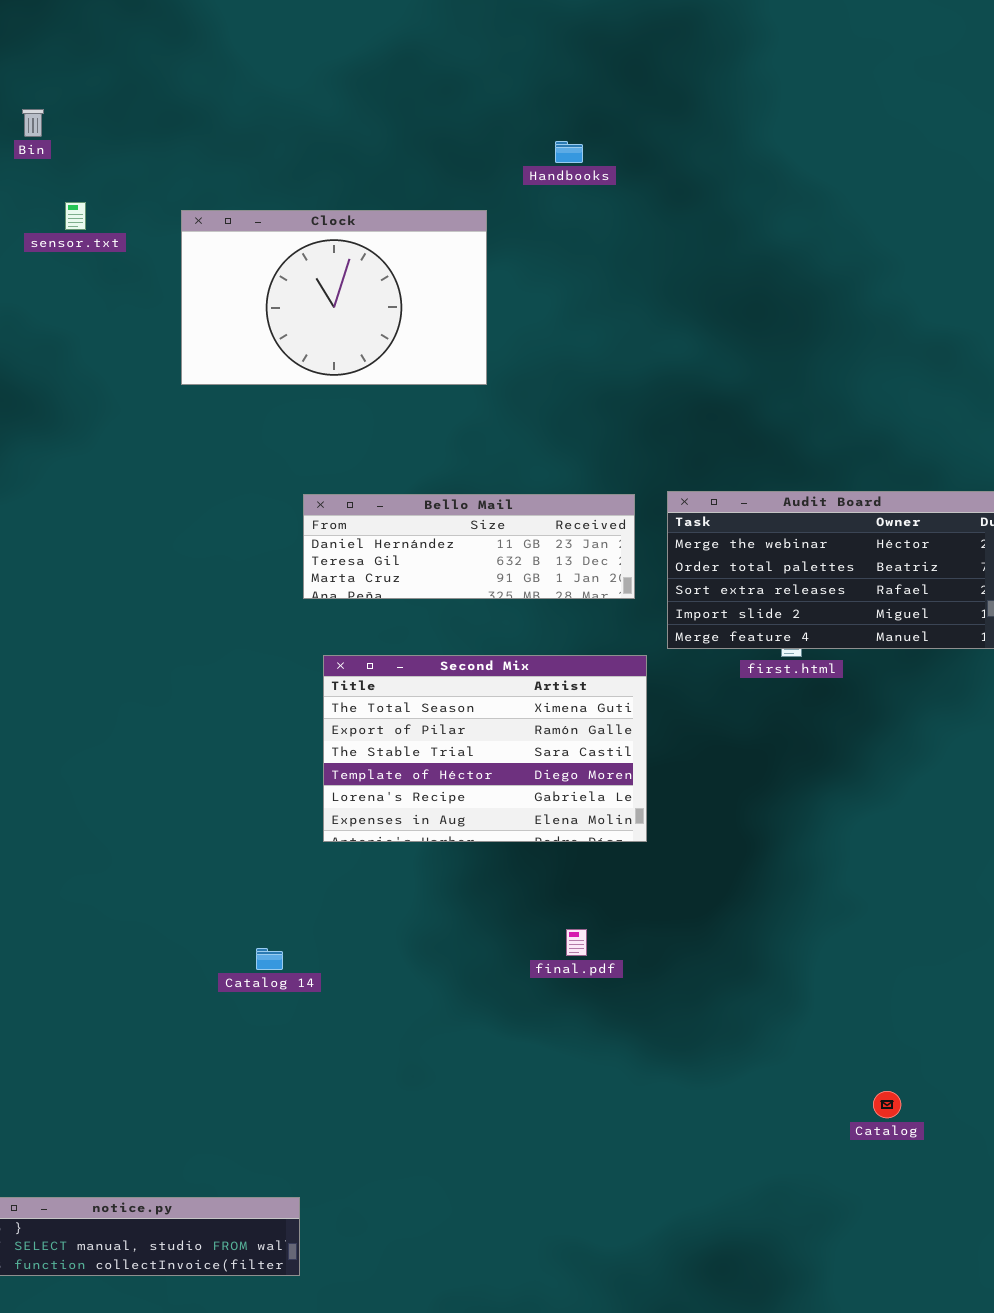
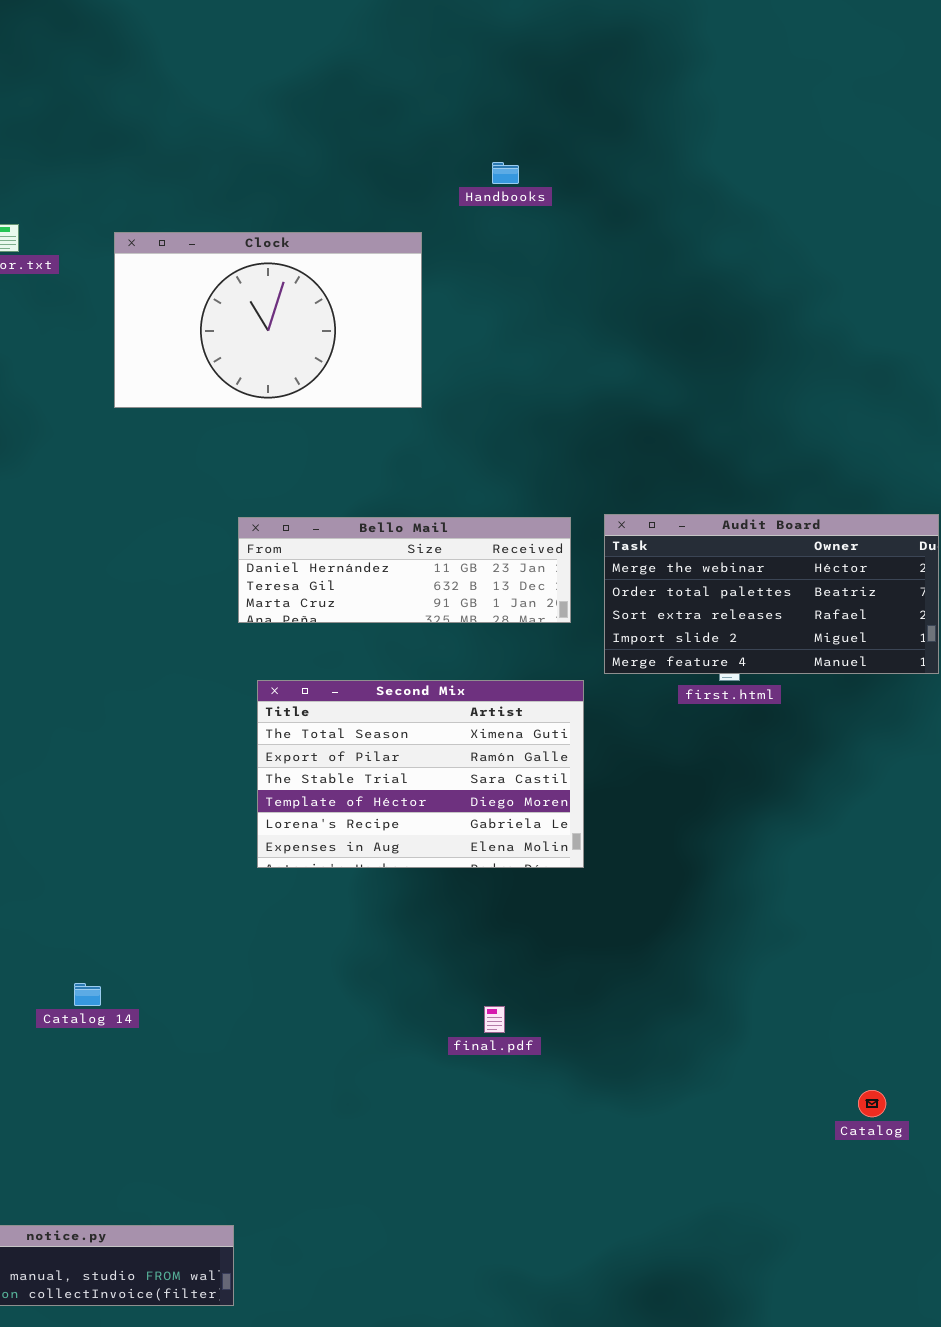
final.pdf: [566,929,587,956] -> [484,1006,505,1033], moved
Catalog 14: [256,948,283,970] -> [74,983,101,1006], moved
Catalog: [873,1091,901,1118] -> [858,1090,886,1117], moved

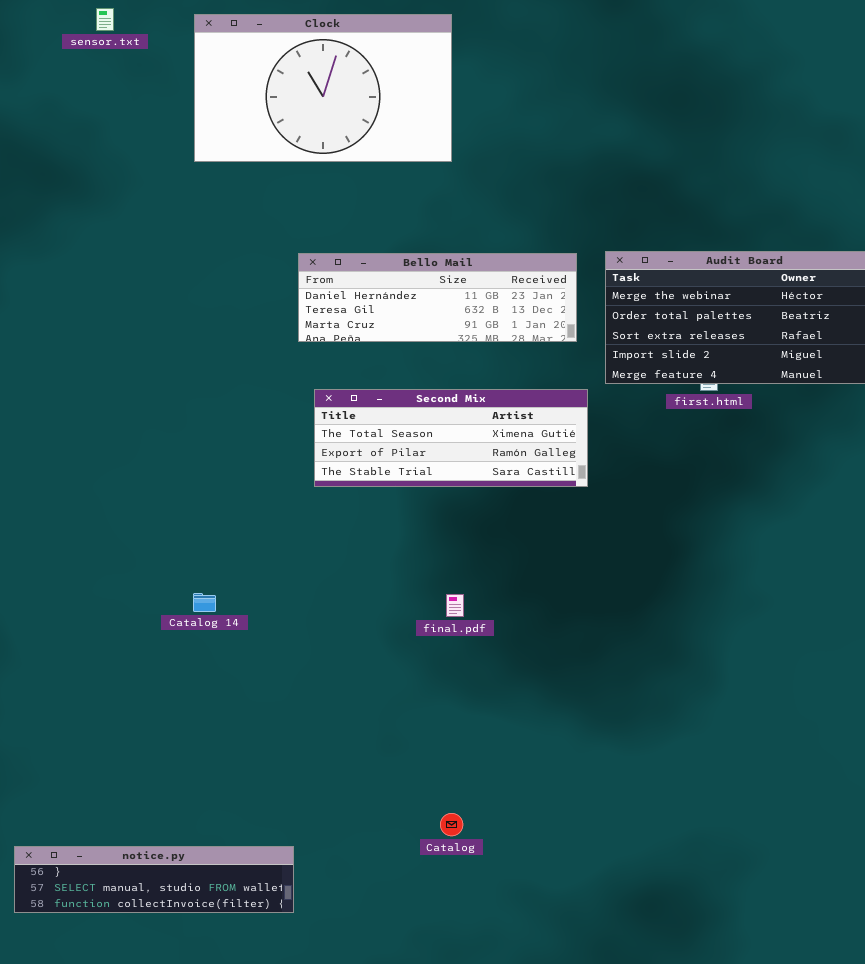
Second Mix: [257,680,584,868] -> [314,389,588,487], resized
Catalog 14: [74,983,101,1006] -> [193,593,216,612], moved
final.pdf: [484,1006,505,1033] -> [446,594,464,617], moved
Catalog: [858,1090,886,1117] -> [440,813,463,836], moved

